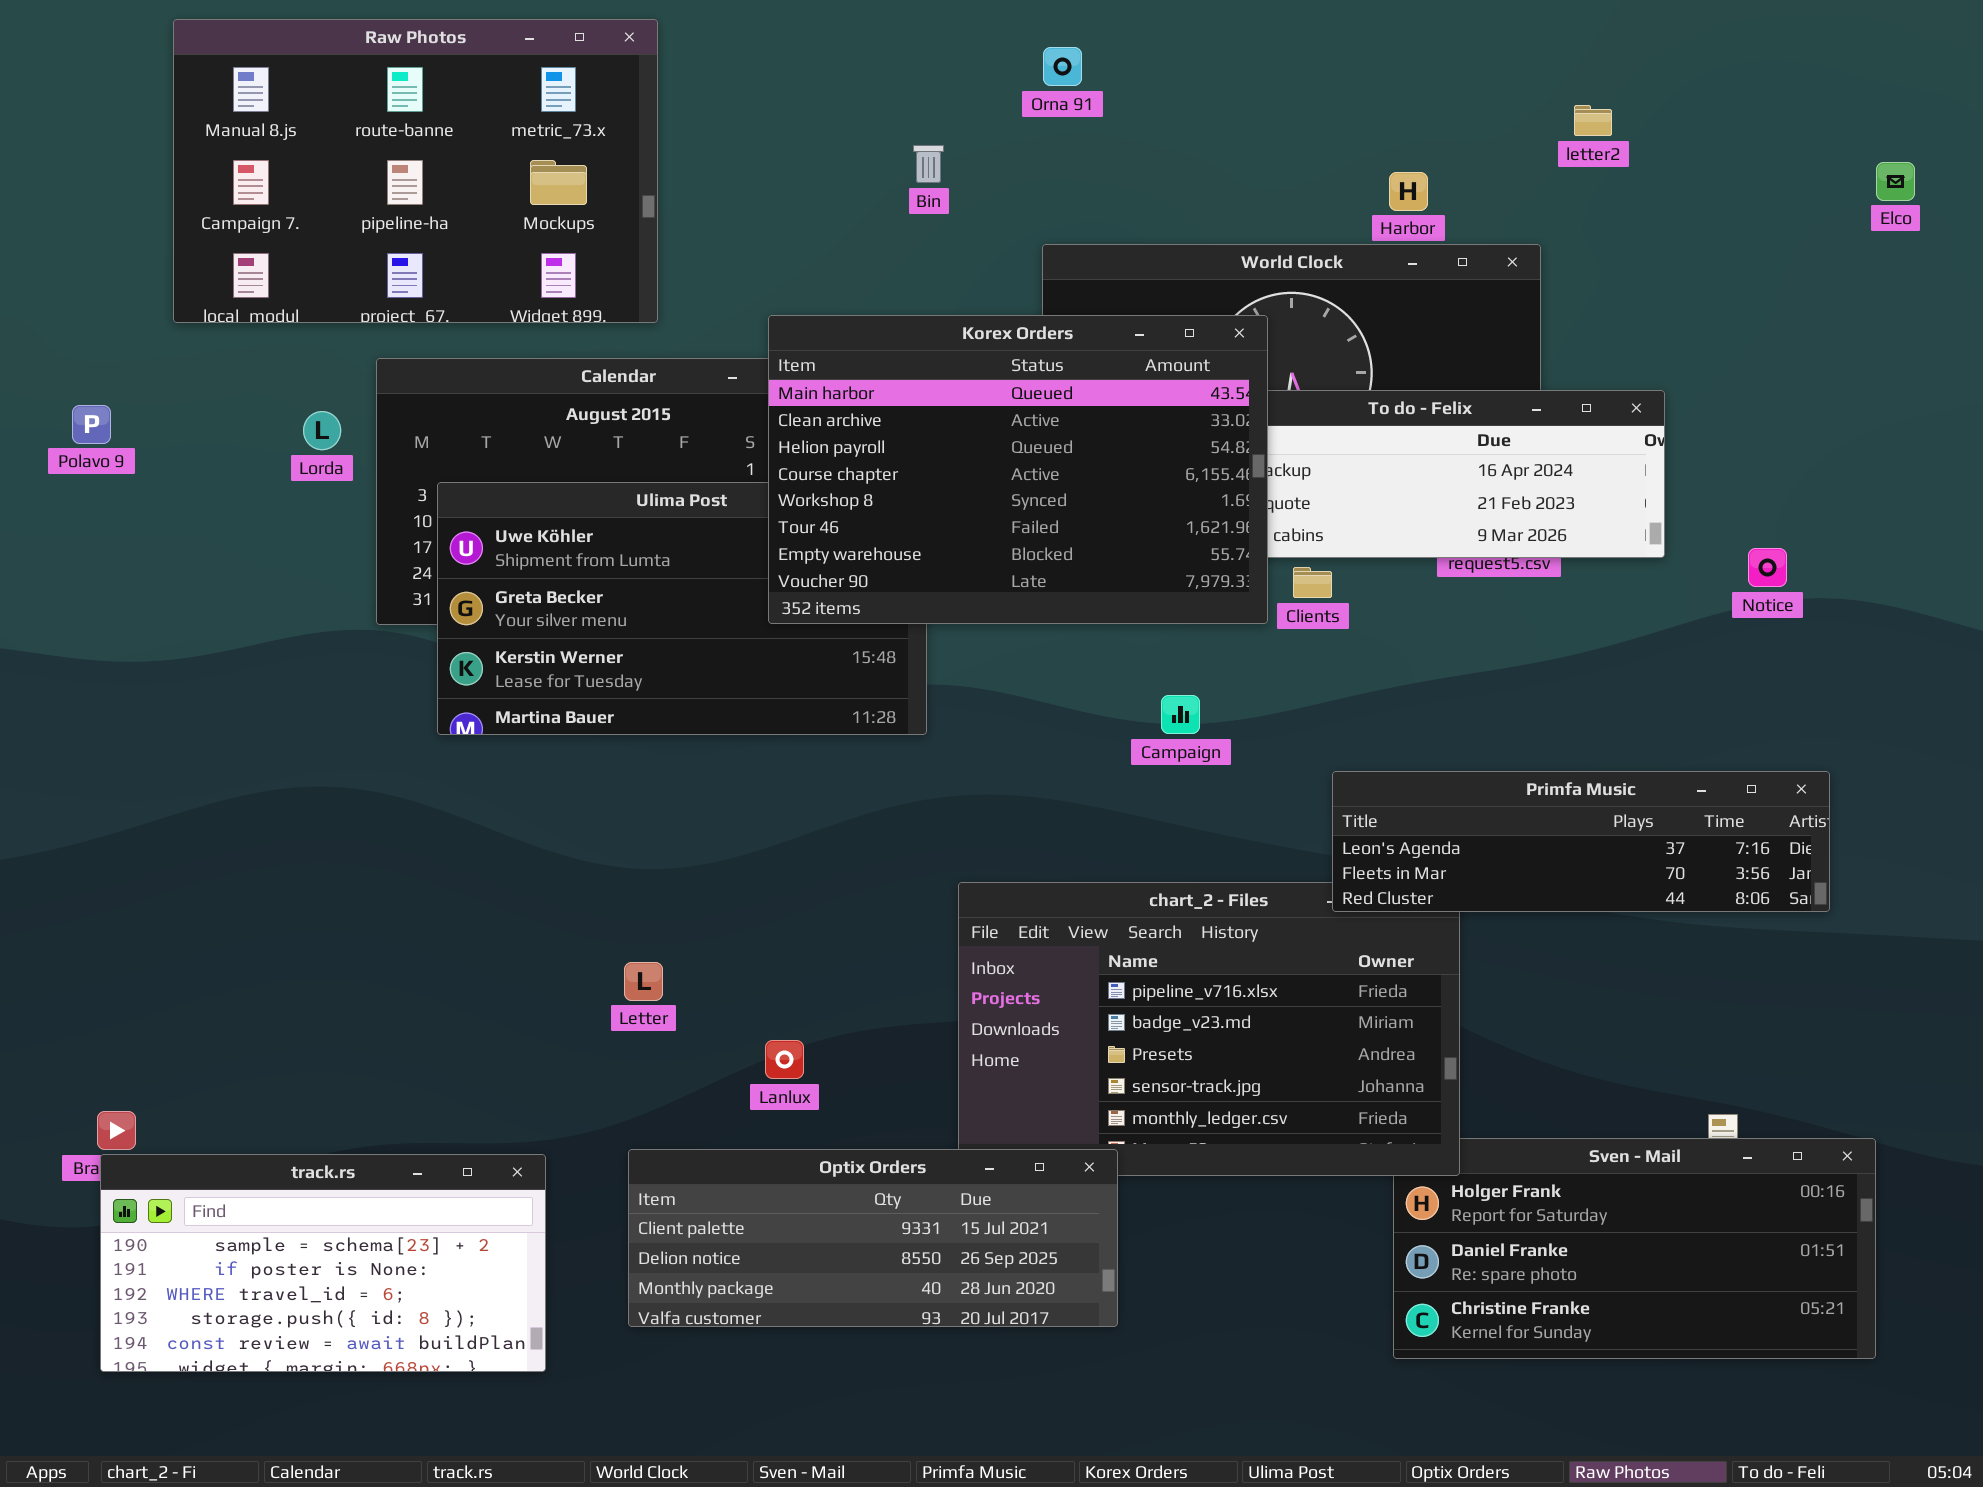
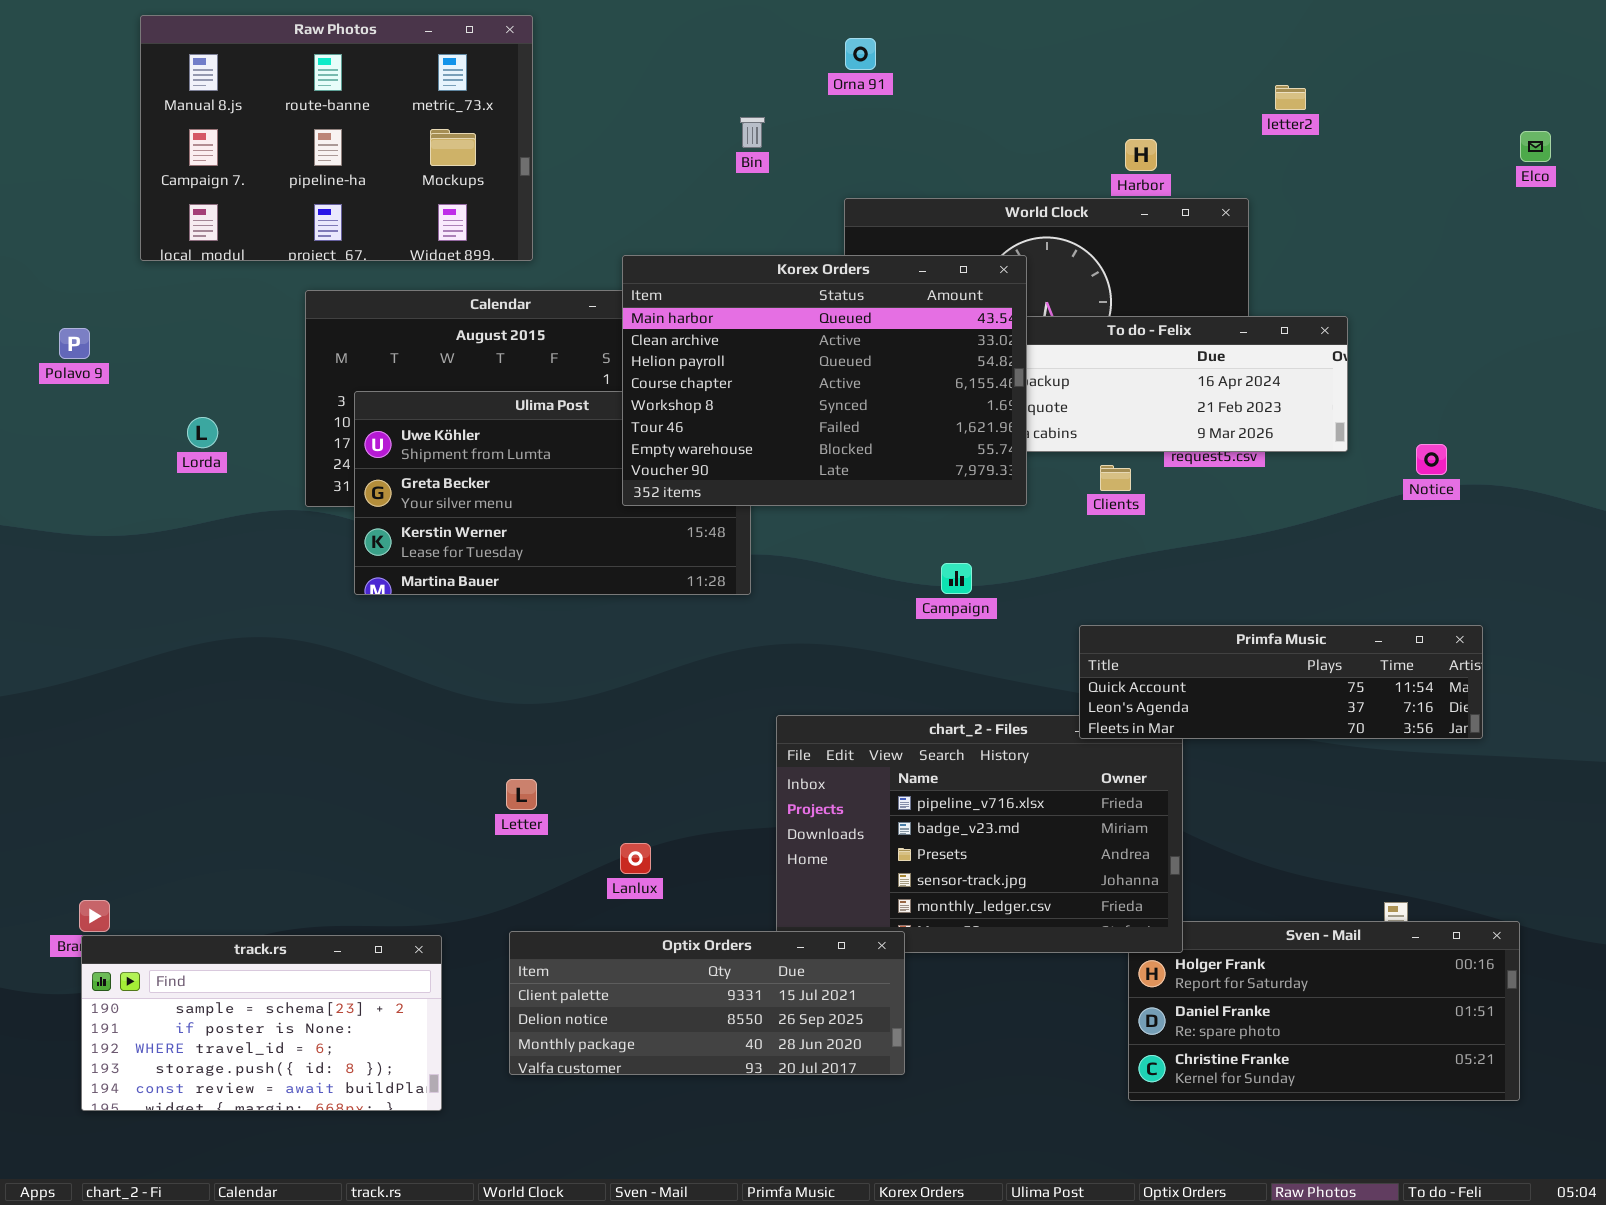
Lorda: [303,411,341,450] -> [187,417,218,448], moved
Clients: [1293,567,1332,598] -> [1100,465,1131,491], moved
Primfa Music: [1332,771,1830,912] -> [1079,625,1483,739], scrolled up 1 row

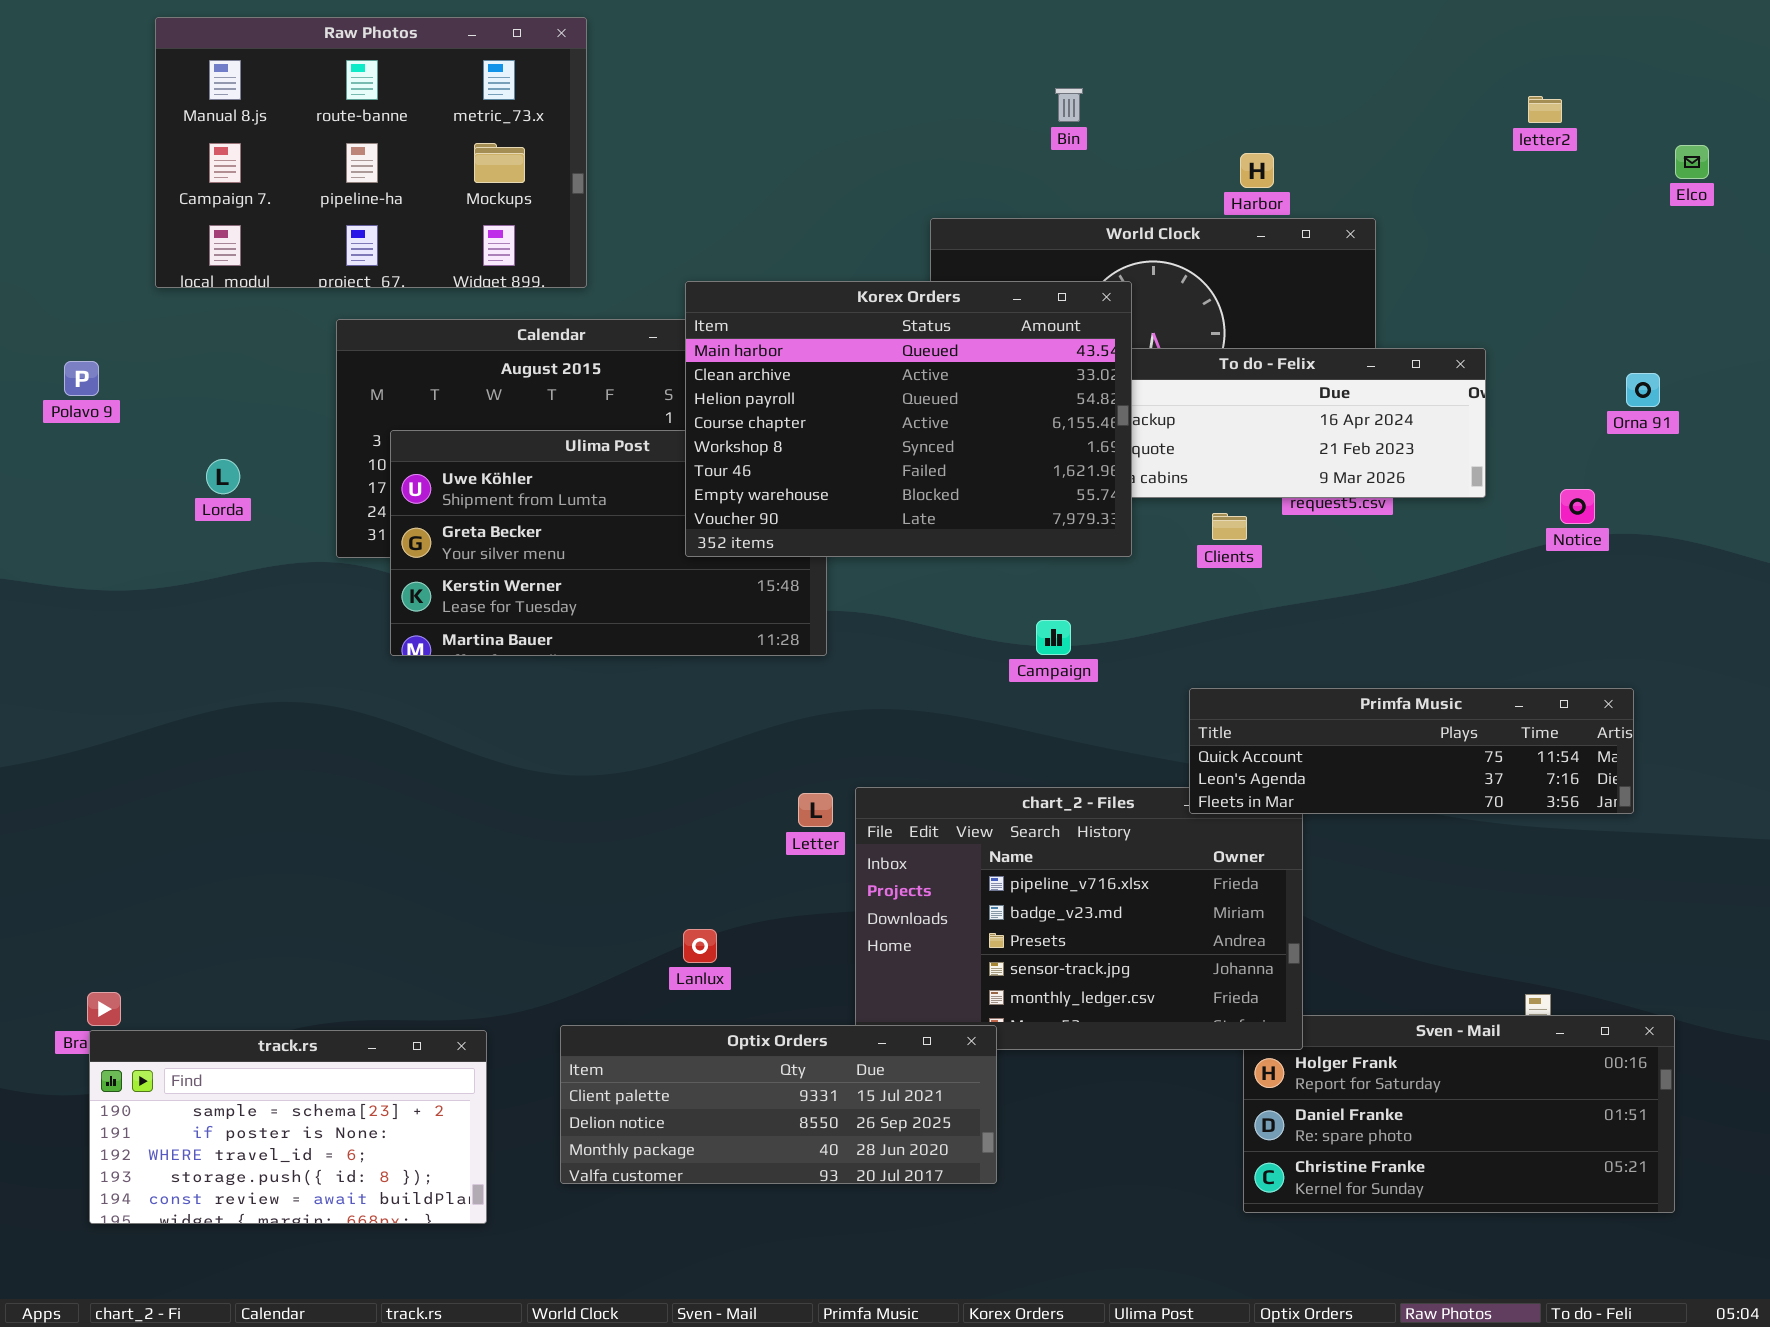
Orna 91: [845,38,876,70] -> [1626,373,1660,407], moved
letter2: [1275,85,1306,110] -> [1528,96,1562,123], moved
Bin: [740,117,765,148] -> [1055,88,1083,122], moved
Letter: [506,779,537,810] -> [798,793,833,827], moved

